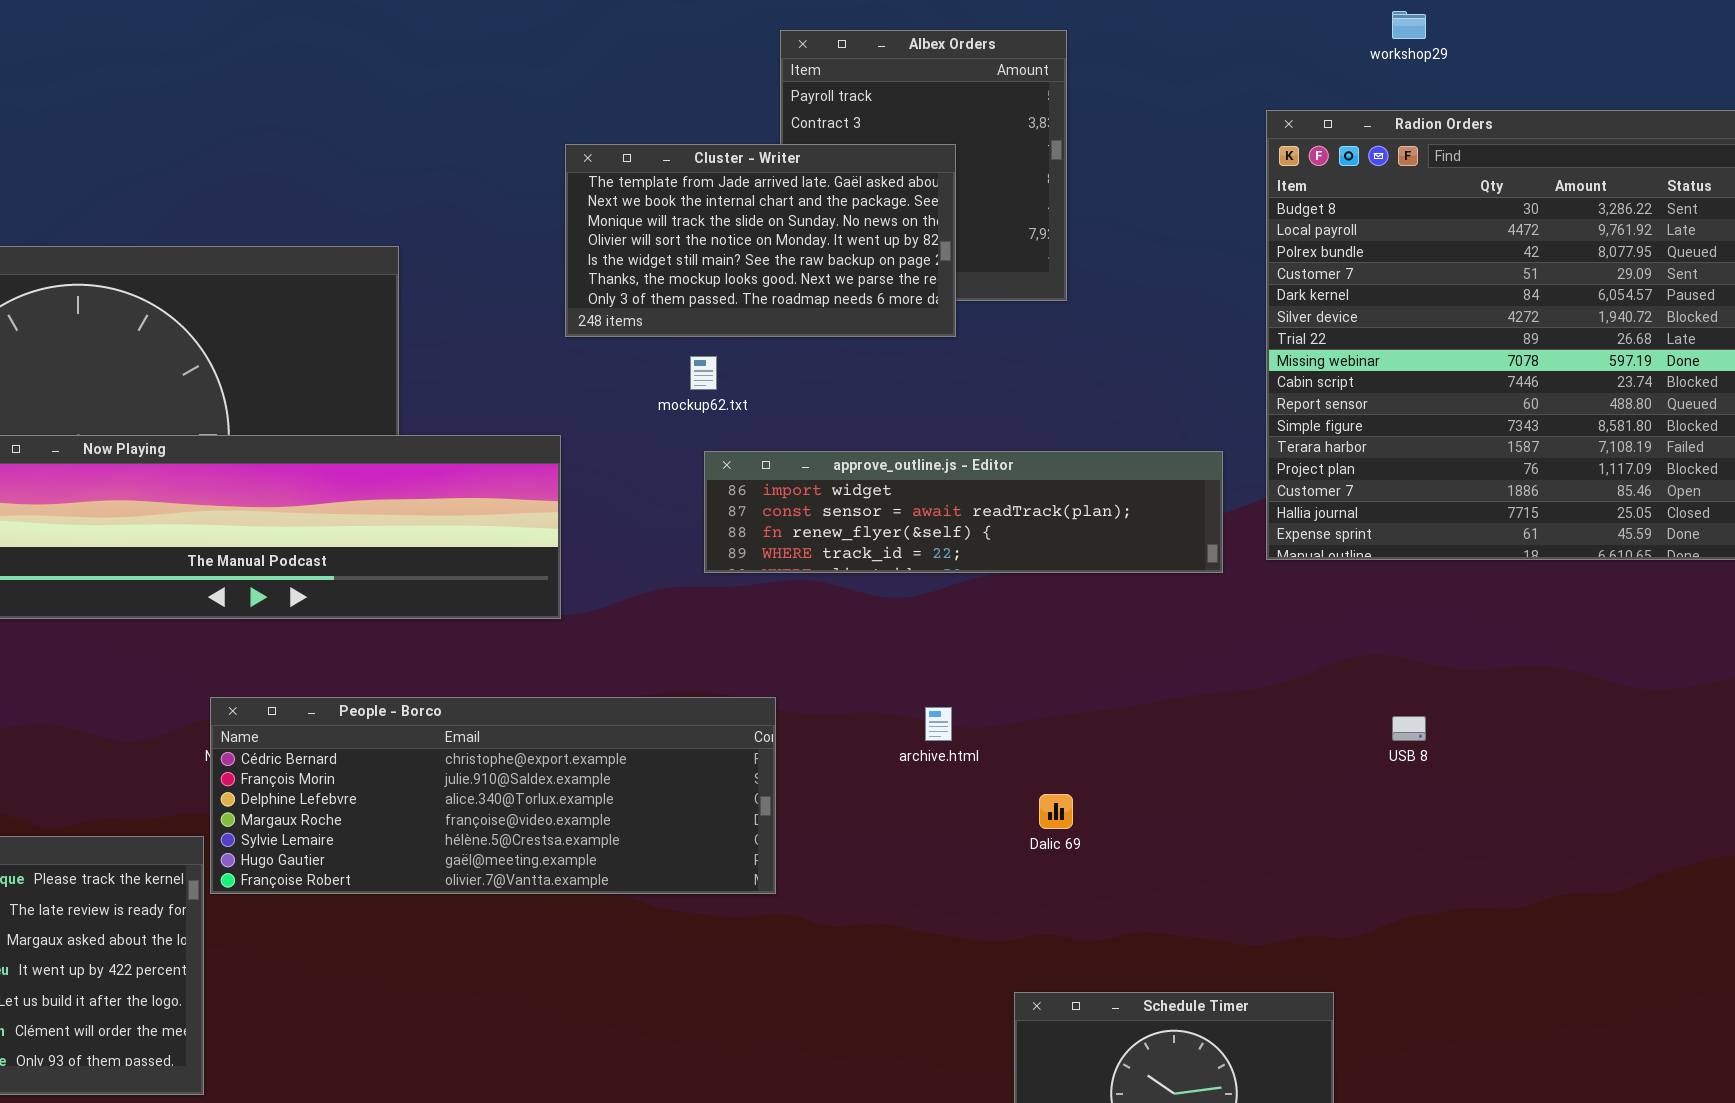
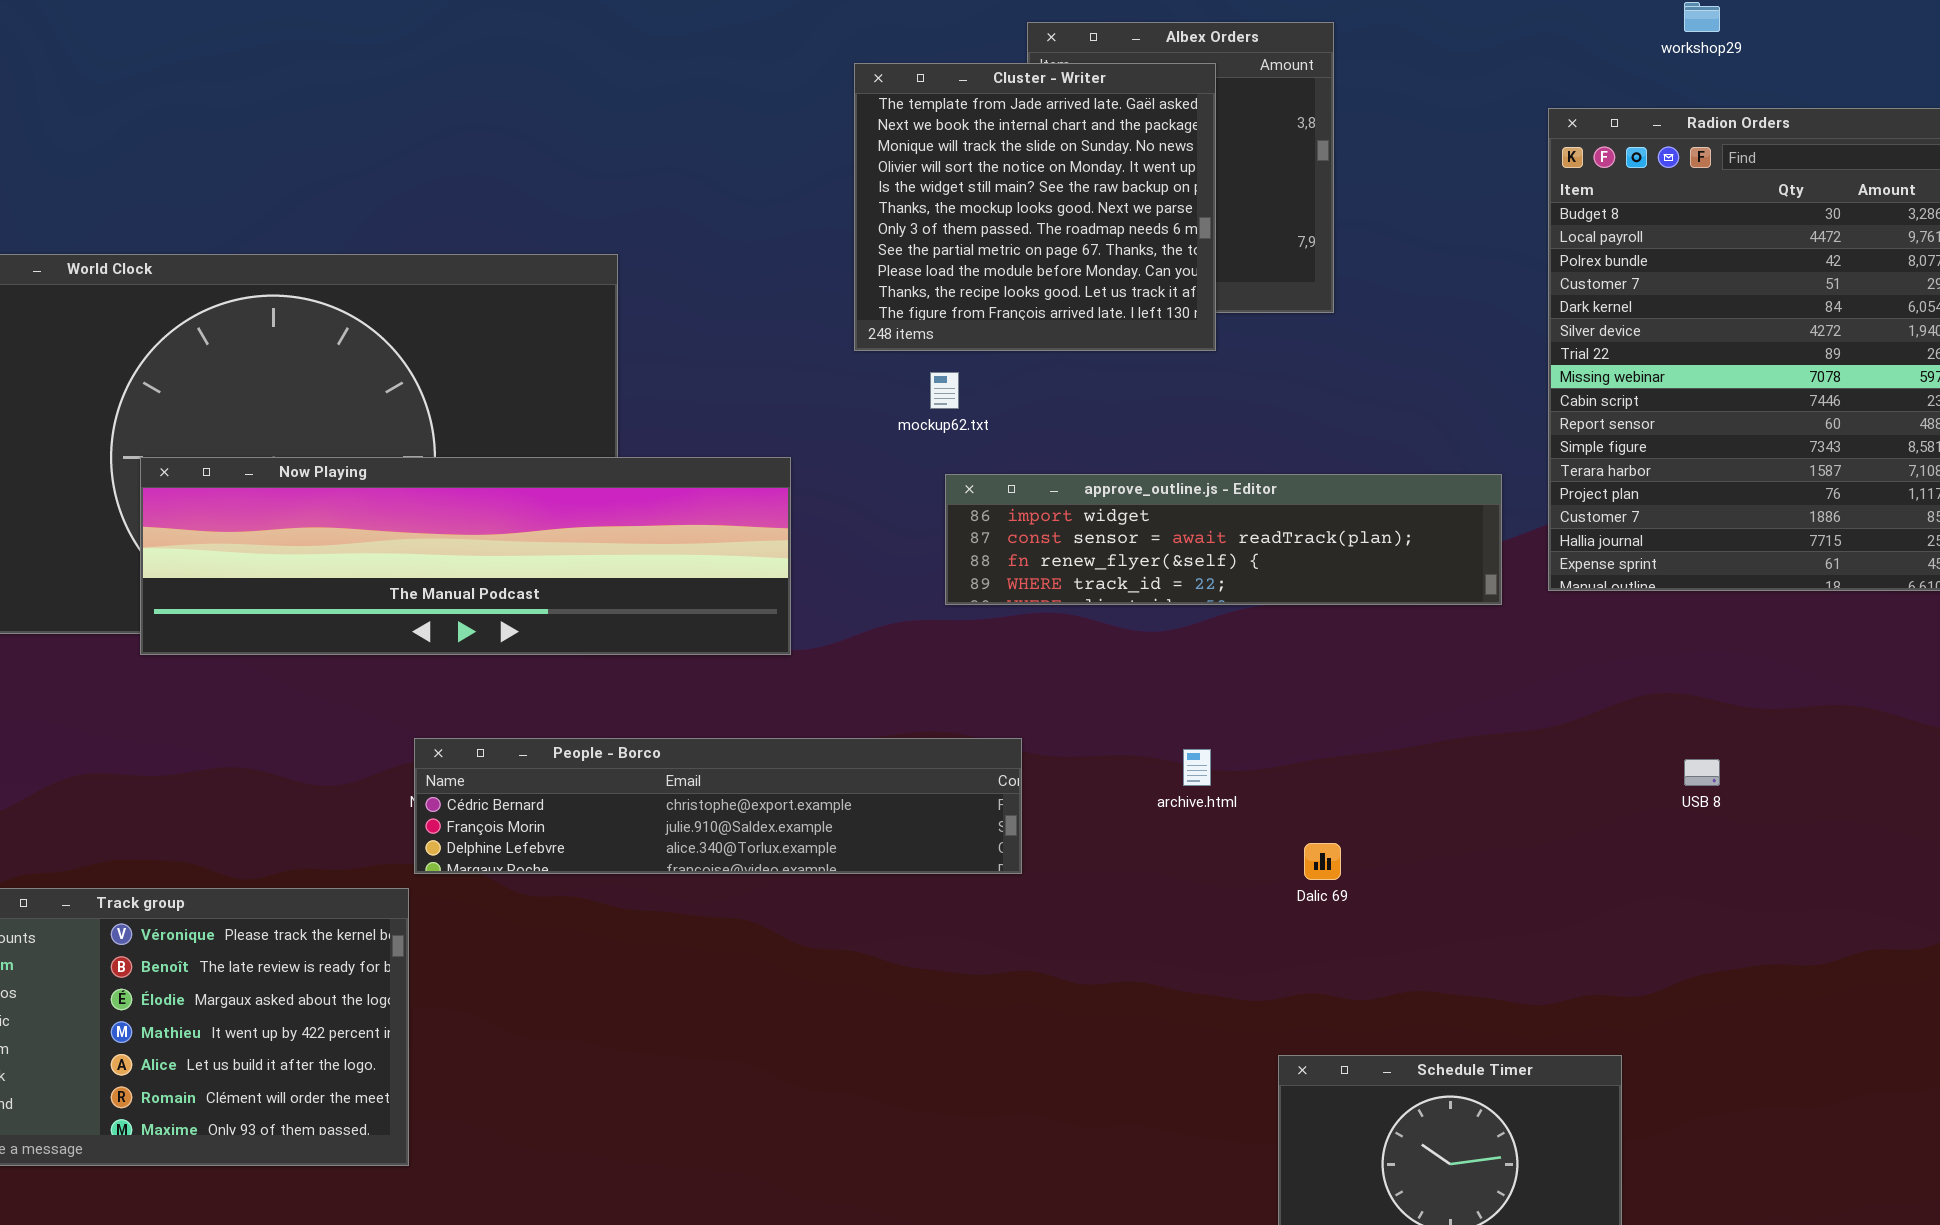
Cluster - Writer: [565,144,956,337] -> [854,63,1216,351], resized
People - Borco: [210,697,776,894] -> [414,738,1022,874], resized

